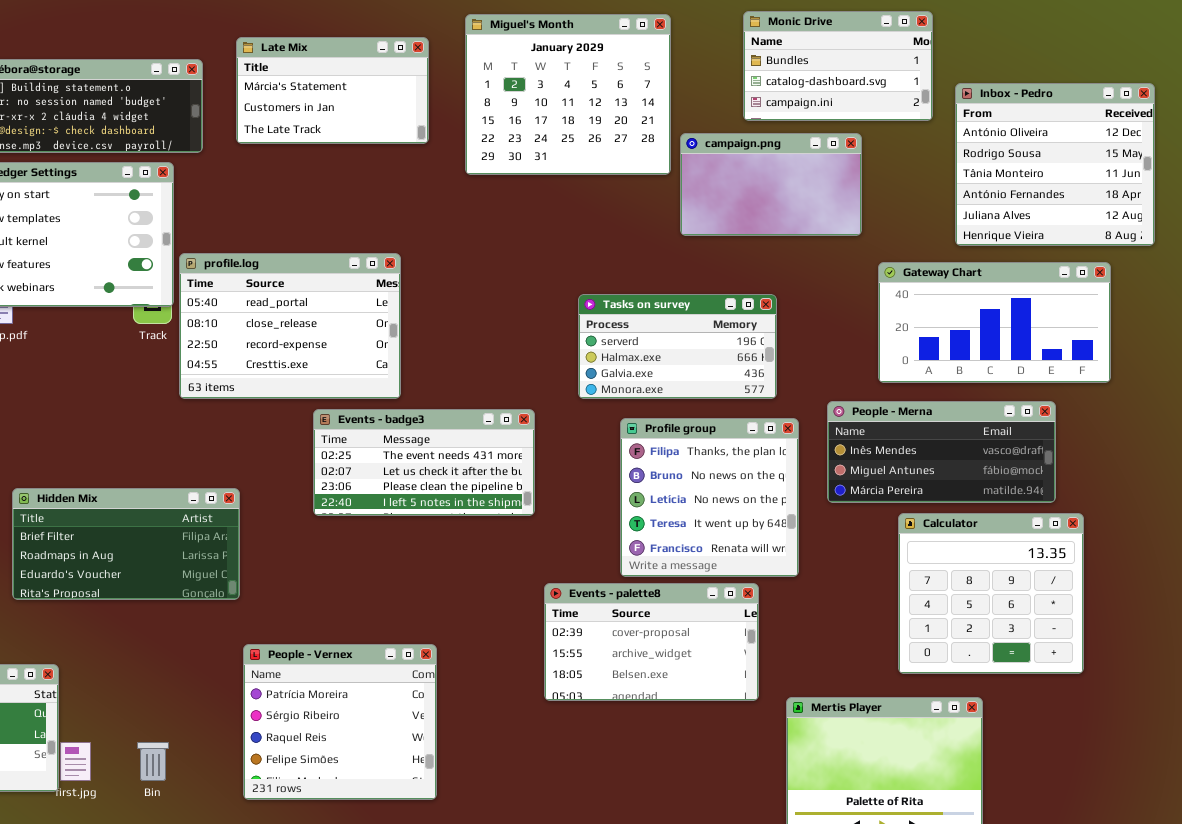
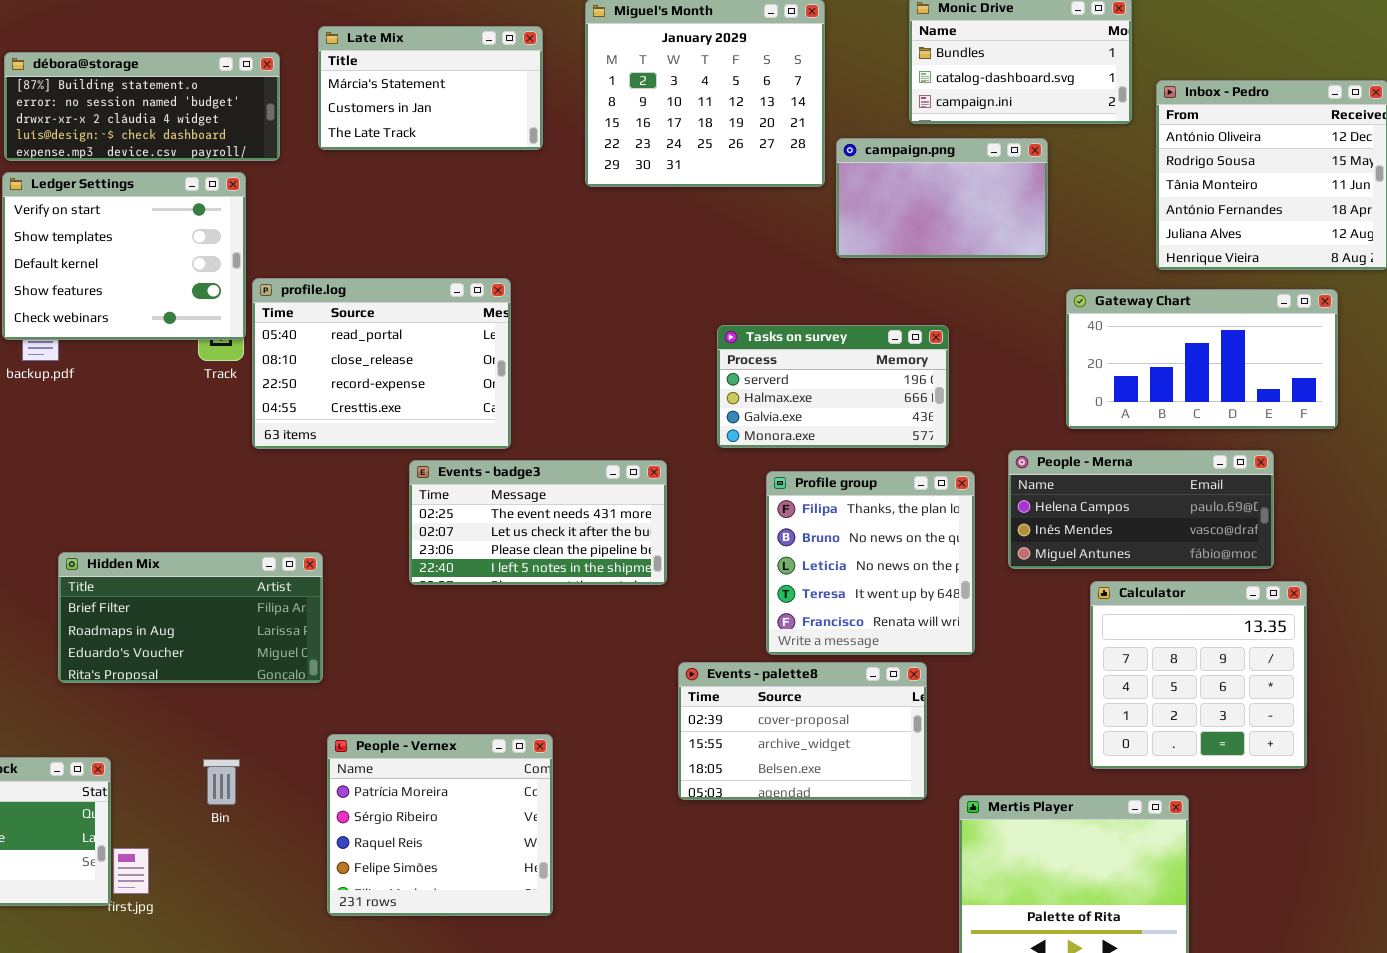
People - Merna: [827,401,1056,503] -> [1008,450,1274,569], scrolled up 1 row
Bin: [137,742,169,781] -> [203,759,240,805], moved

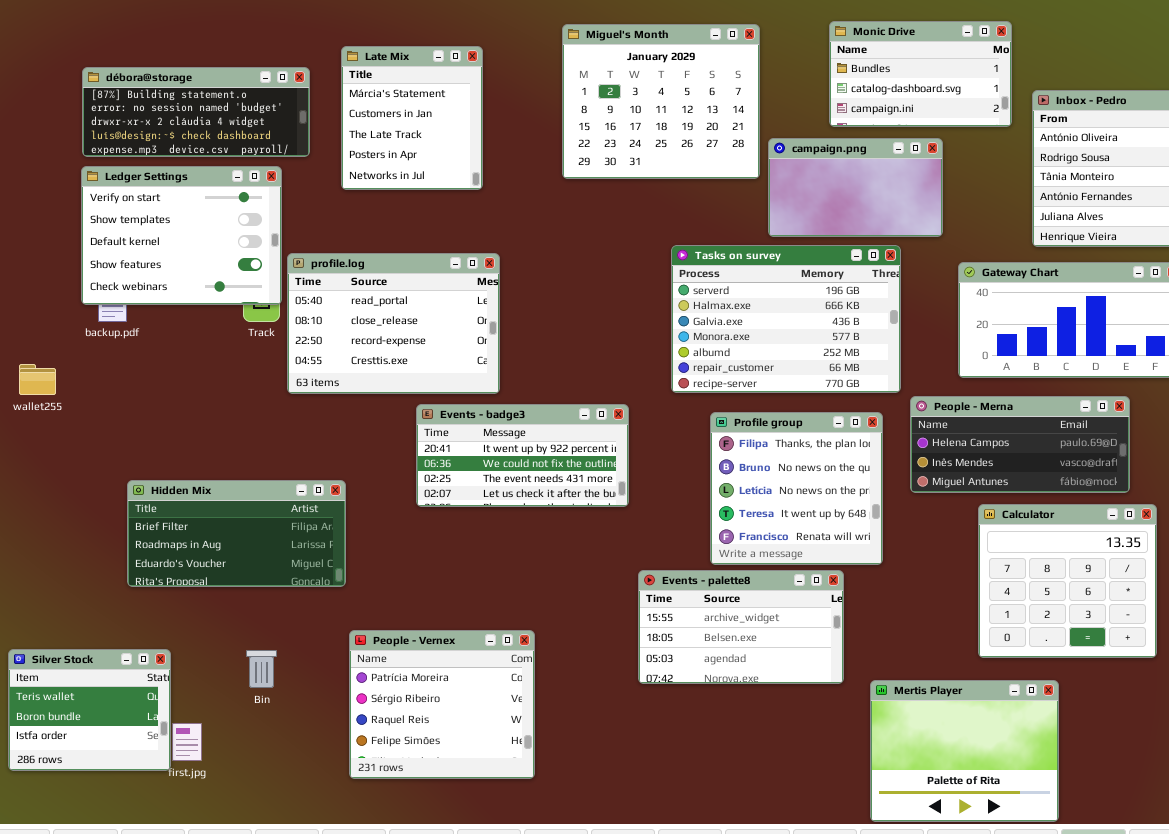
Late Mix: [318,26,543,150] -> [341,46,483,190], resized
Tasks on survey: [717,325,949,448] -> [671,245,901,393], resized
Events - badge3: [409,460,667,585] -> [416,404,629,507], scrolled up 2 rows
Events - palette8: [678,662,927,800] -> [638,570,844,684], scrolled down 1 row

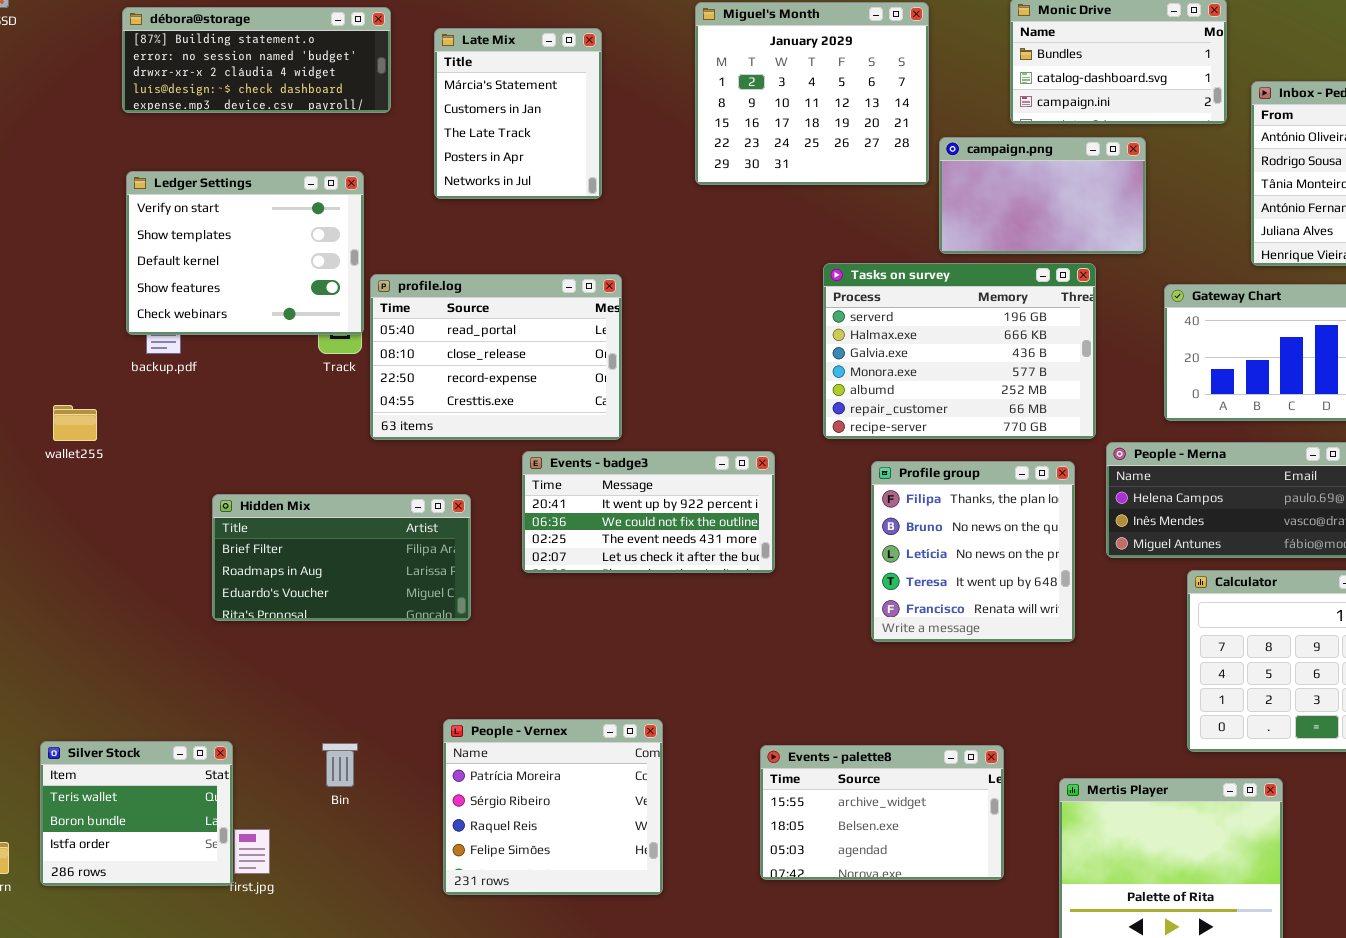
débora@storage: [82,67,310,157] -> [122,7,391,113], moved
Hidden Mix: [127,480,346,587] -> [212,494,471,621], moved
Events - palette8: [638,570,844,684] -> [760,745,1004,880], moved

